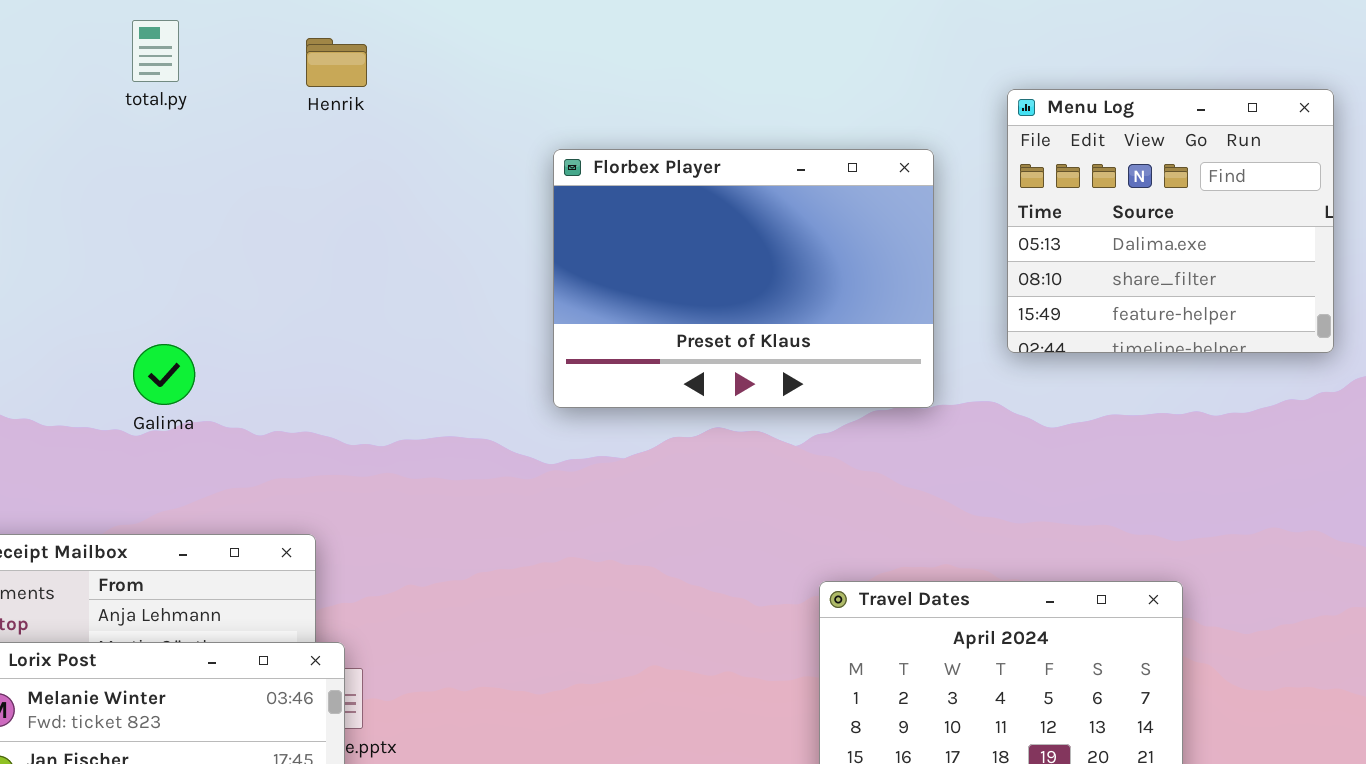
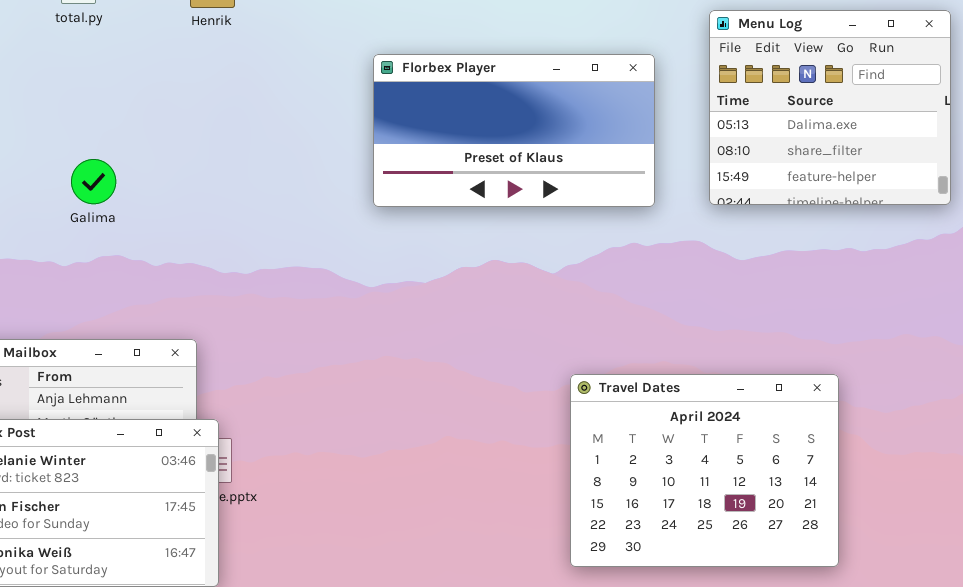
Florbex Player: [553,149,934,408] -> [373,54,655,207], resized
Galima: [133,344,195,405] -> [71,159,116,204], moved

